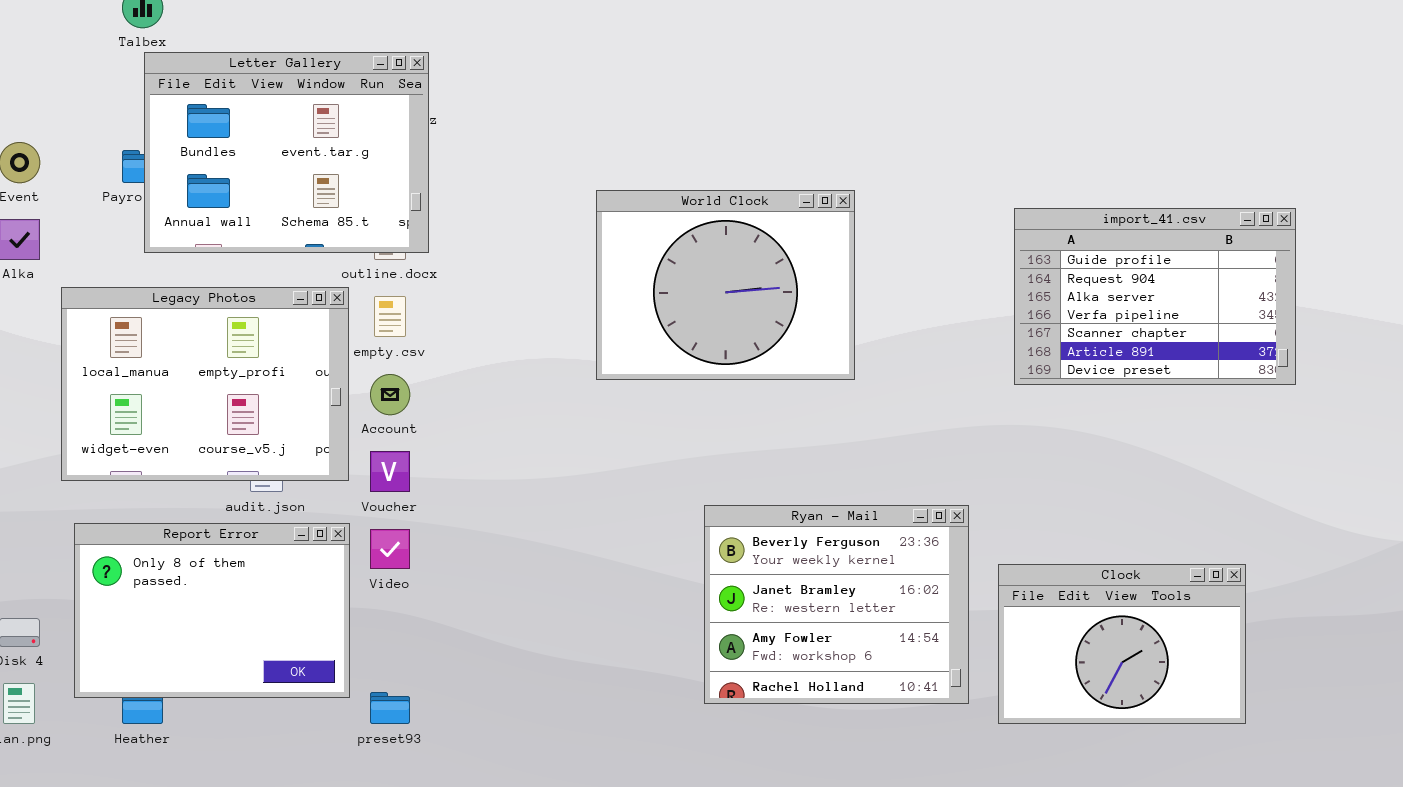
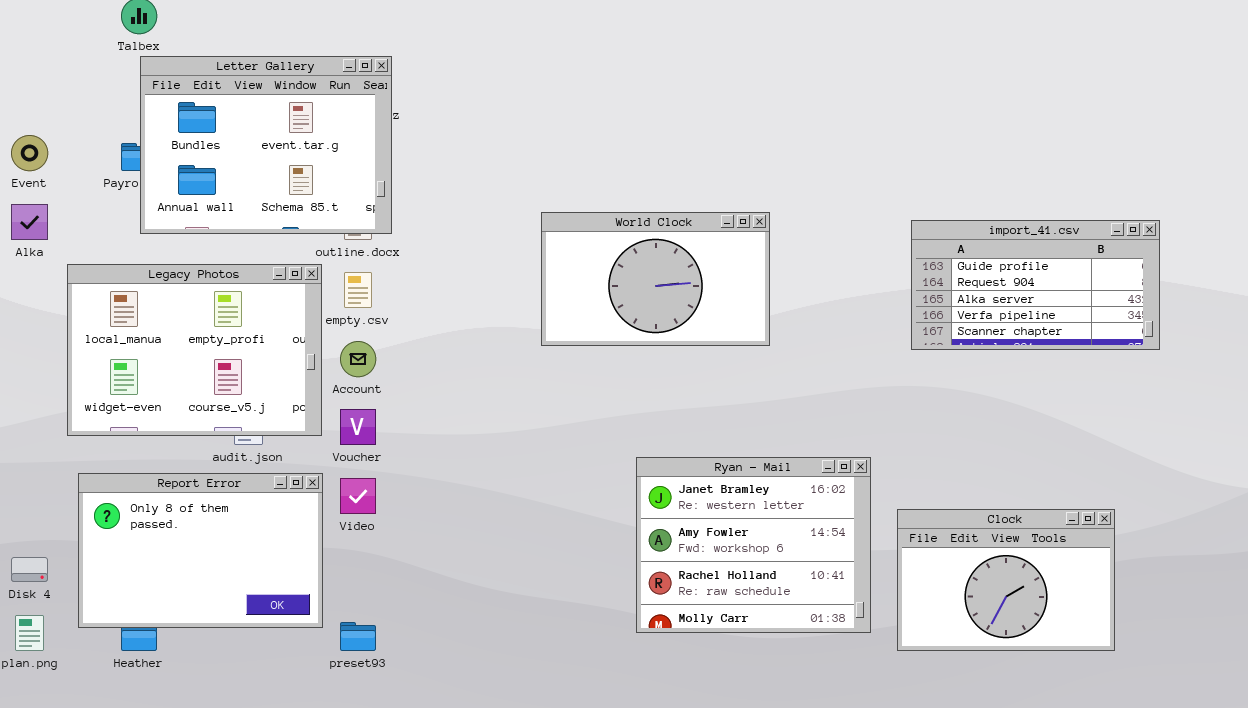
World Clock: [596,190,855,380] -> [541,212,770,346], resized
import_41.csv: [1014,208,1296,385] -> [911,220,1160,350], resized
Ryan - Mail: [704,505,969,704] -> [636,457,871,633], scrolled down 1 row

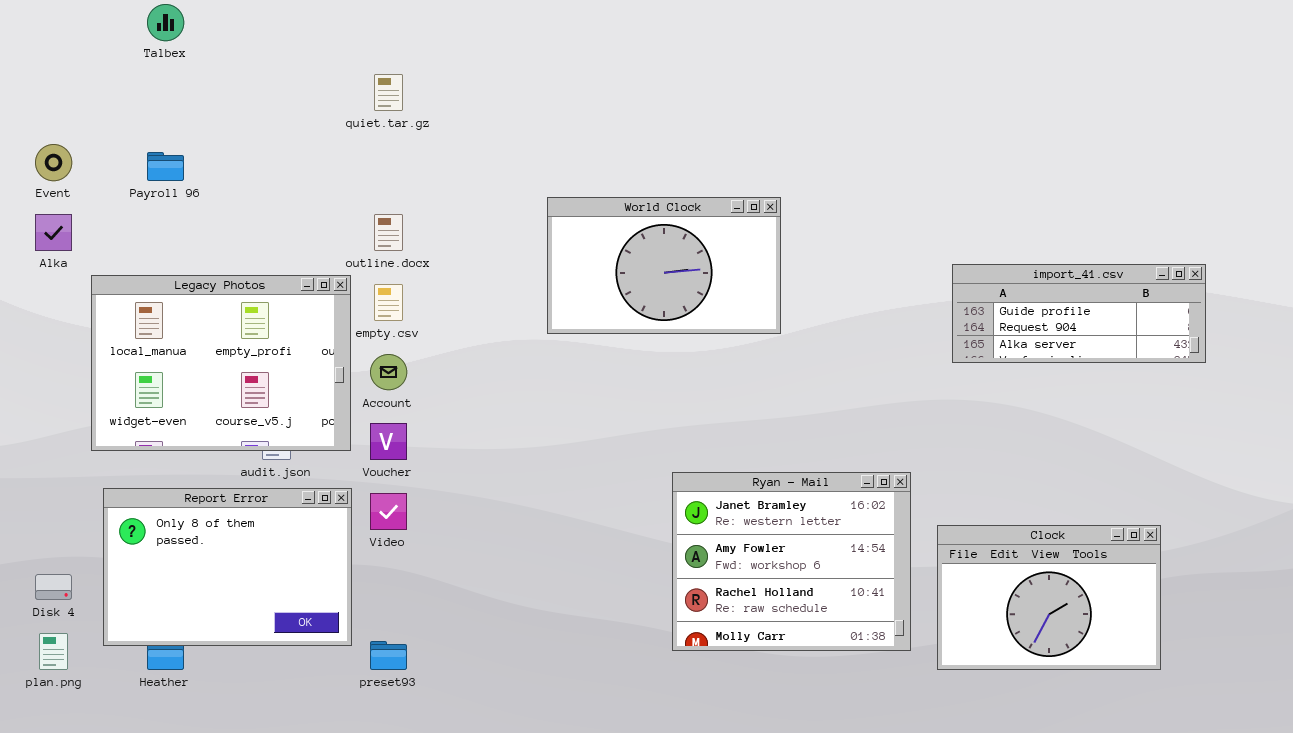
Letter Gallery: [140,56,392,234] -> none, closed
World Clock: [541,212,770,346] -> [547,197,781,334], moved
import_41.csv: [911,220,1160,350] -> [952,264,1206,363], resized

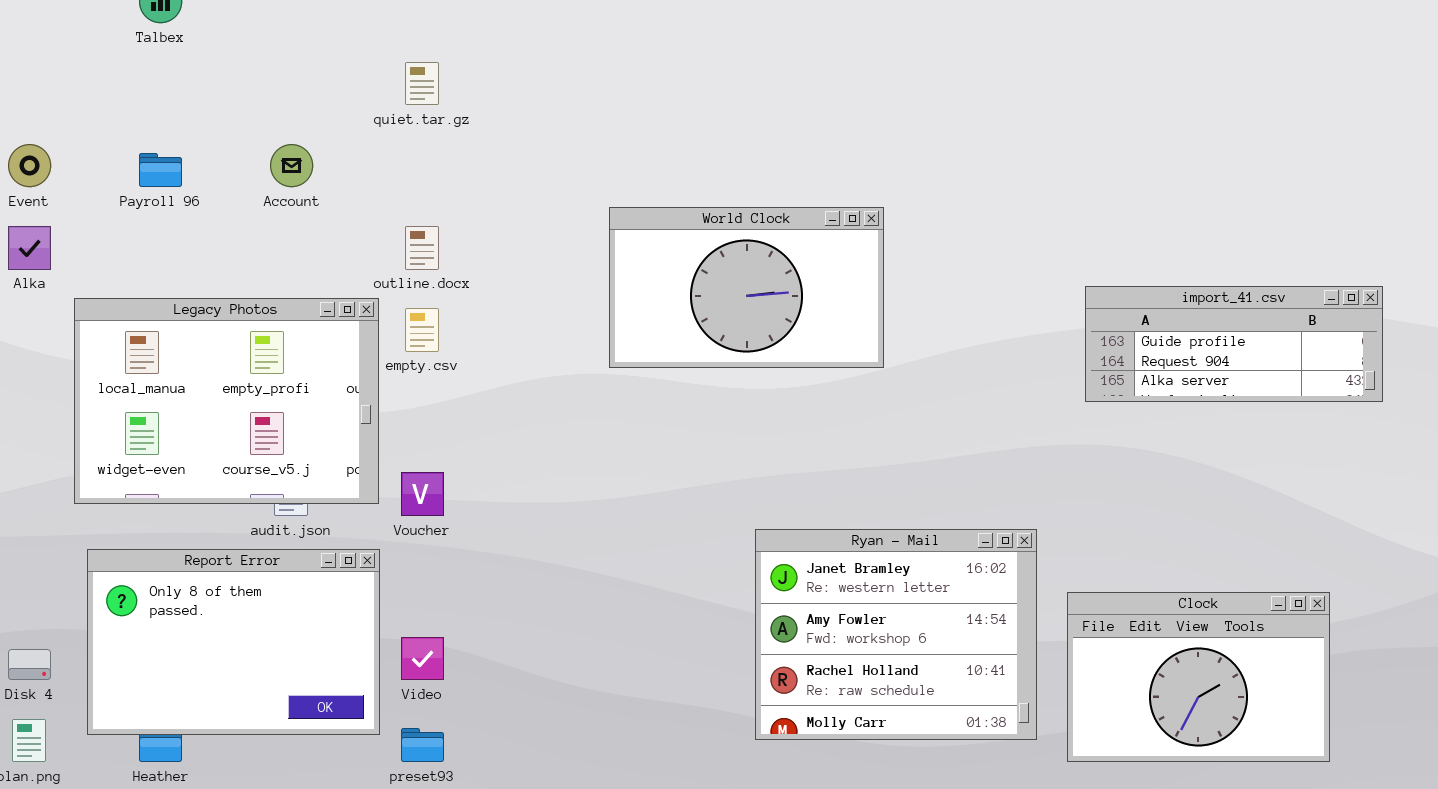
Account: [370,354,407,390] -> [270,144,313,187], moved
Video: [370,493,407,530] -> [401,637,444,680], moved

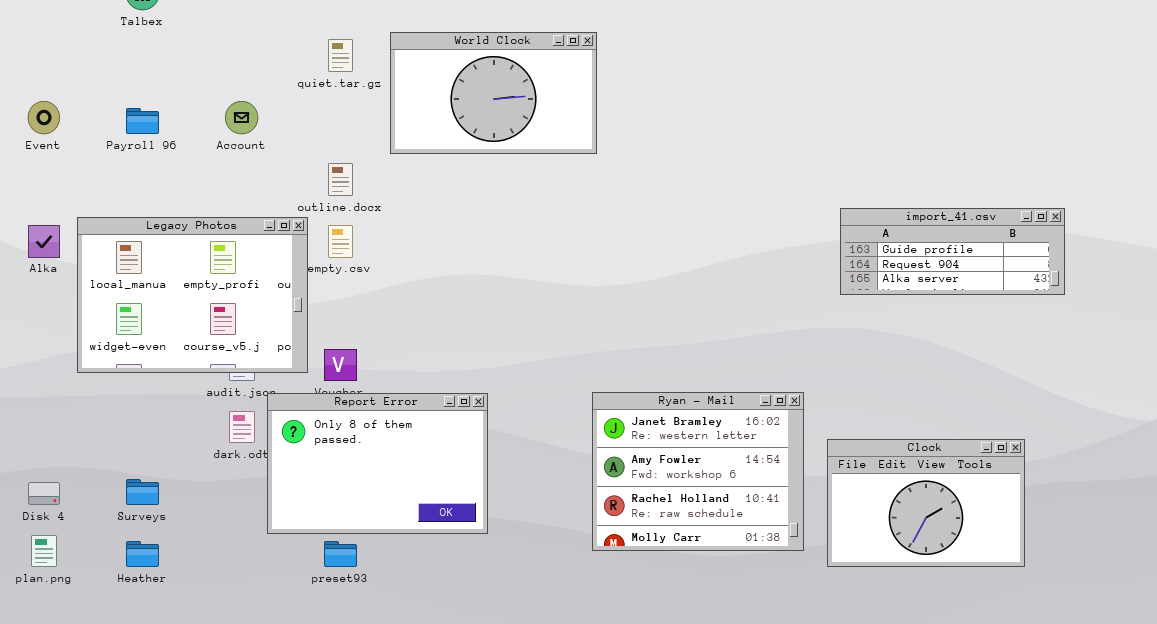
World Clock: [609,207,884,368] -> [390,32,597,154], moved
Alka: [8,226,51,270] -> [28,225,60,258], moved
Report Error: [87,549,380,735] -> [267,393,488,534], moved

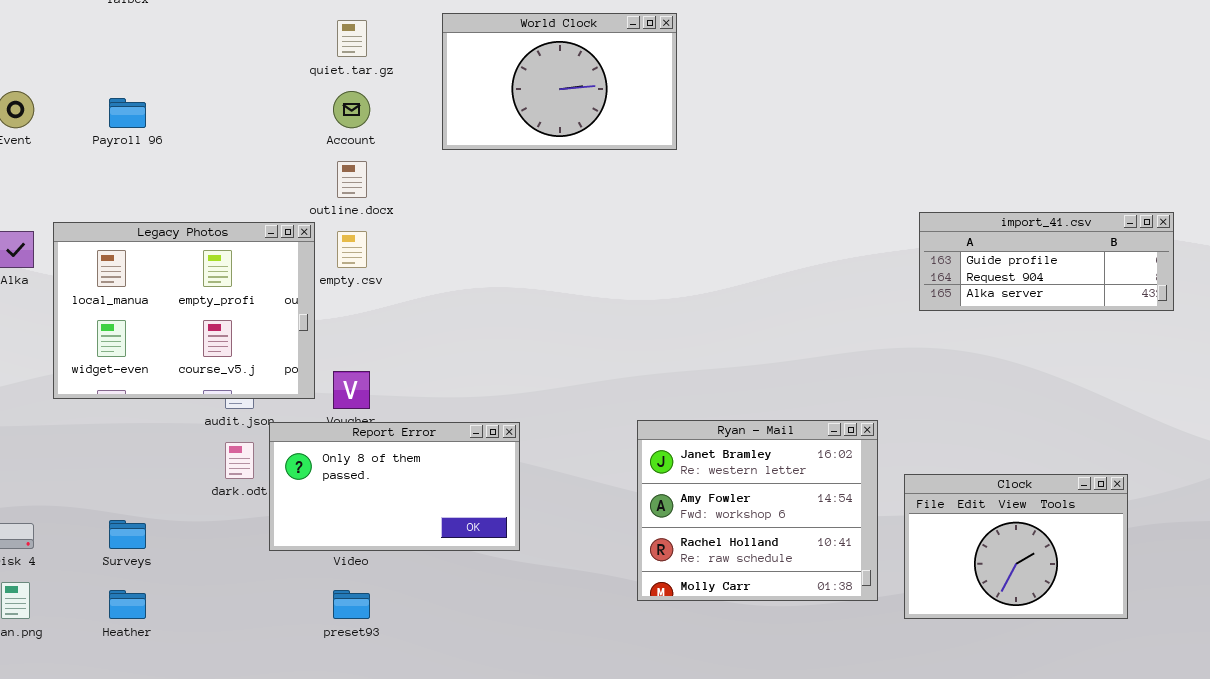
World Clock: [390,32,597,154] -> [442,13,677,150], moved
Account: [225,101,258,134] -> [333,91,370,128], moved
Report Error: [267,393,488,534] -> [269,422,520,551], resized

